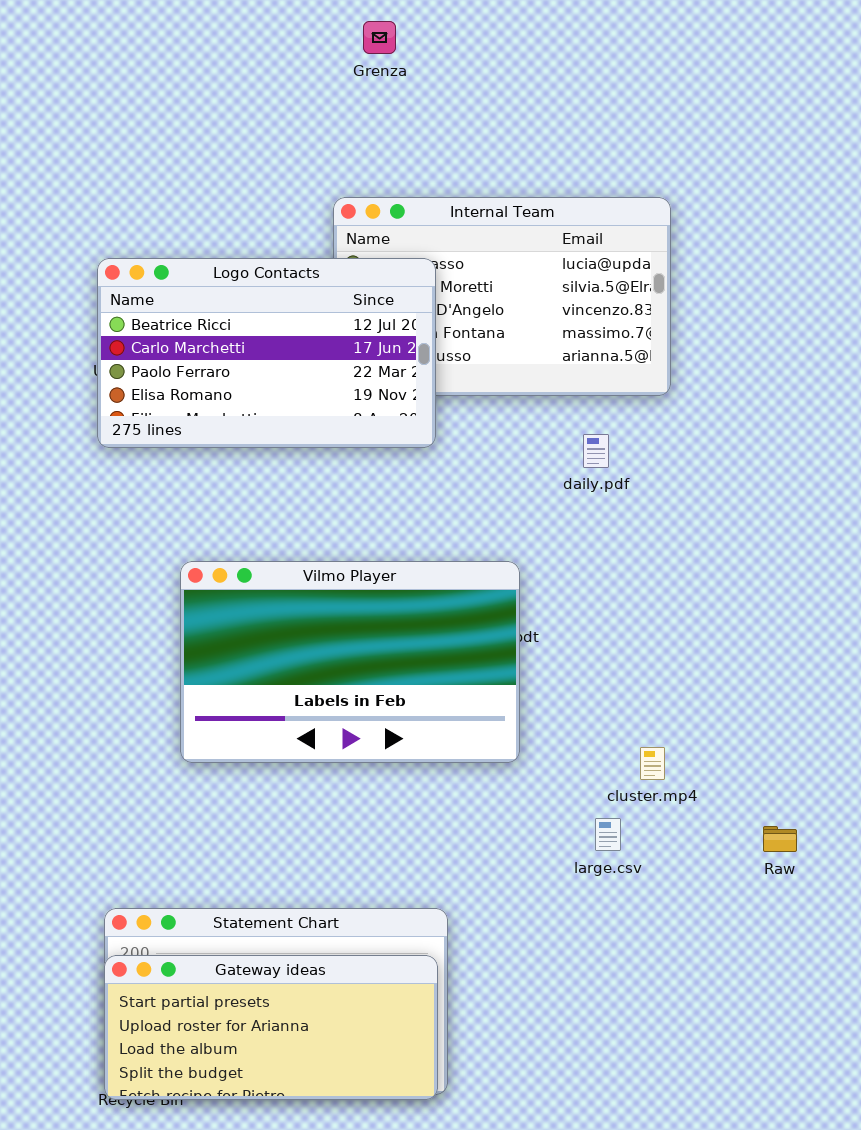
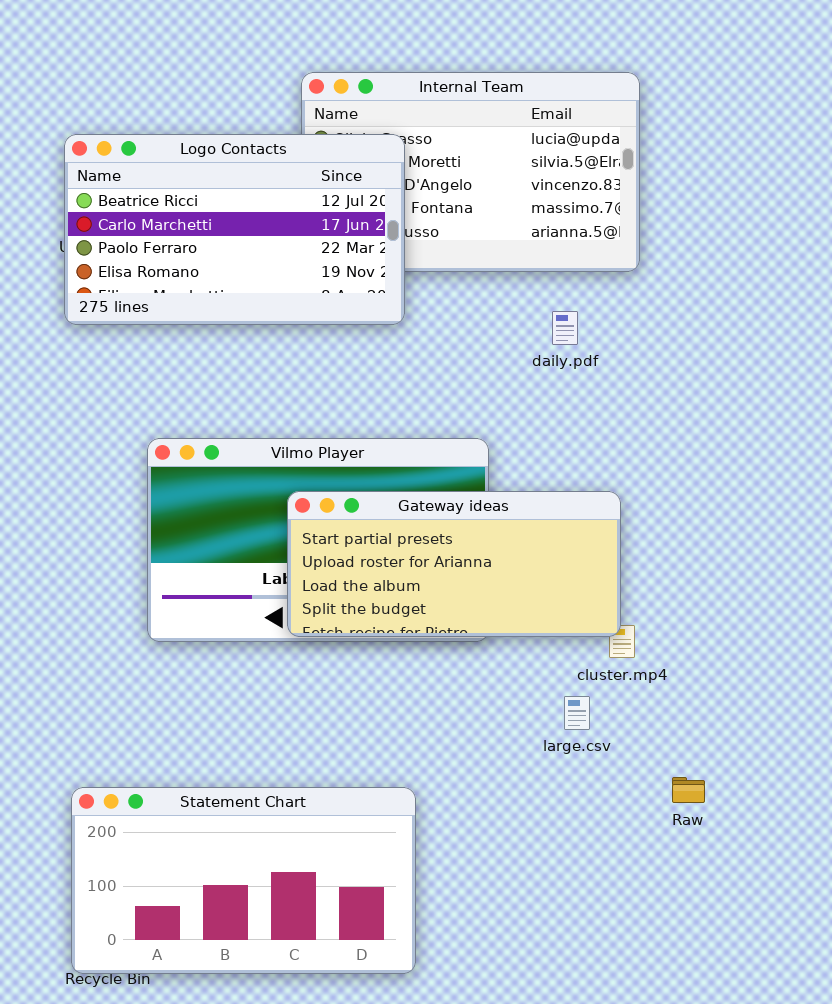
Raw: [763,826,797,852] -> [672,777,705,803], moved
Gateway ideas: [104,955,438,1100] -> [287,491,621,637], moved

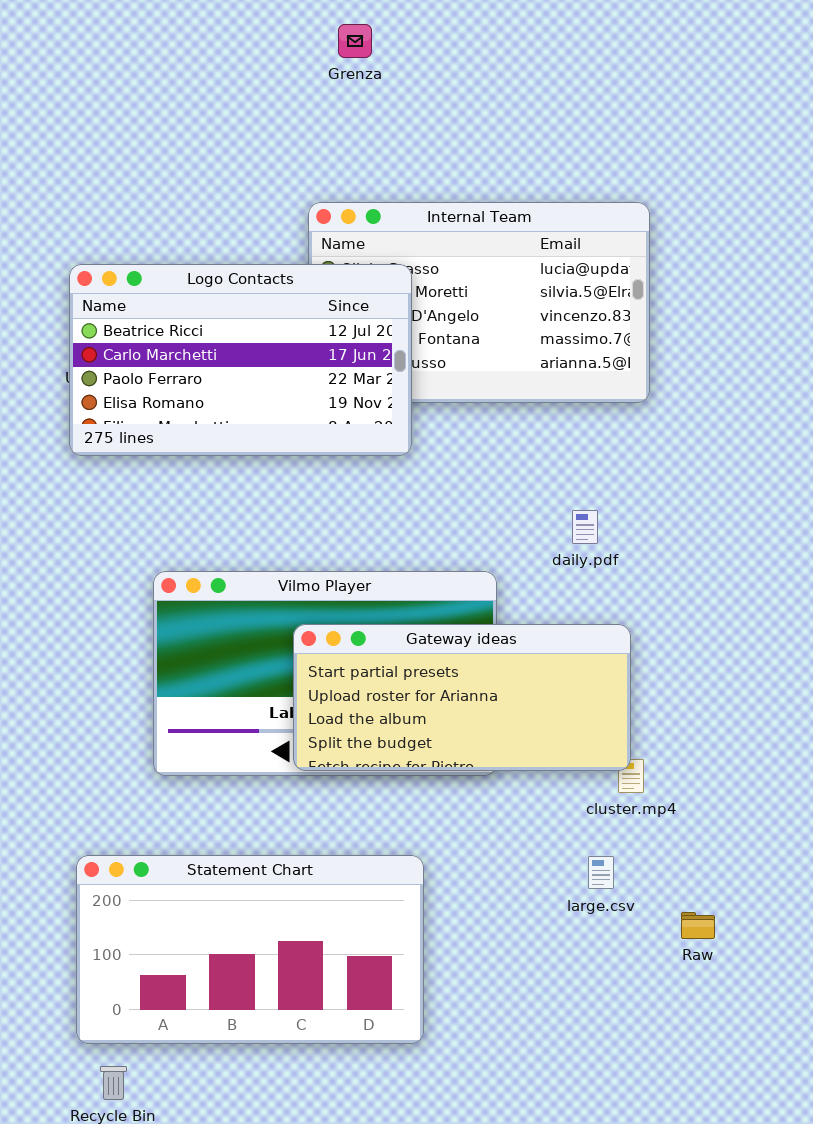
daily.pdf: [552,311,578,345] -> [572,510,598,544], moved
large.csv: [564,696,590,730] -> [588,856,614,889], moved
Statement Chart: [71,787,416,974] -> [76,855,424,1044], moved

